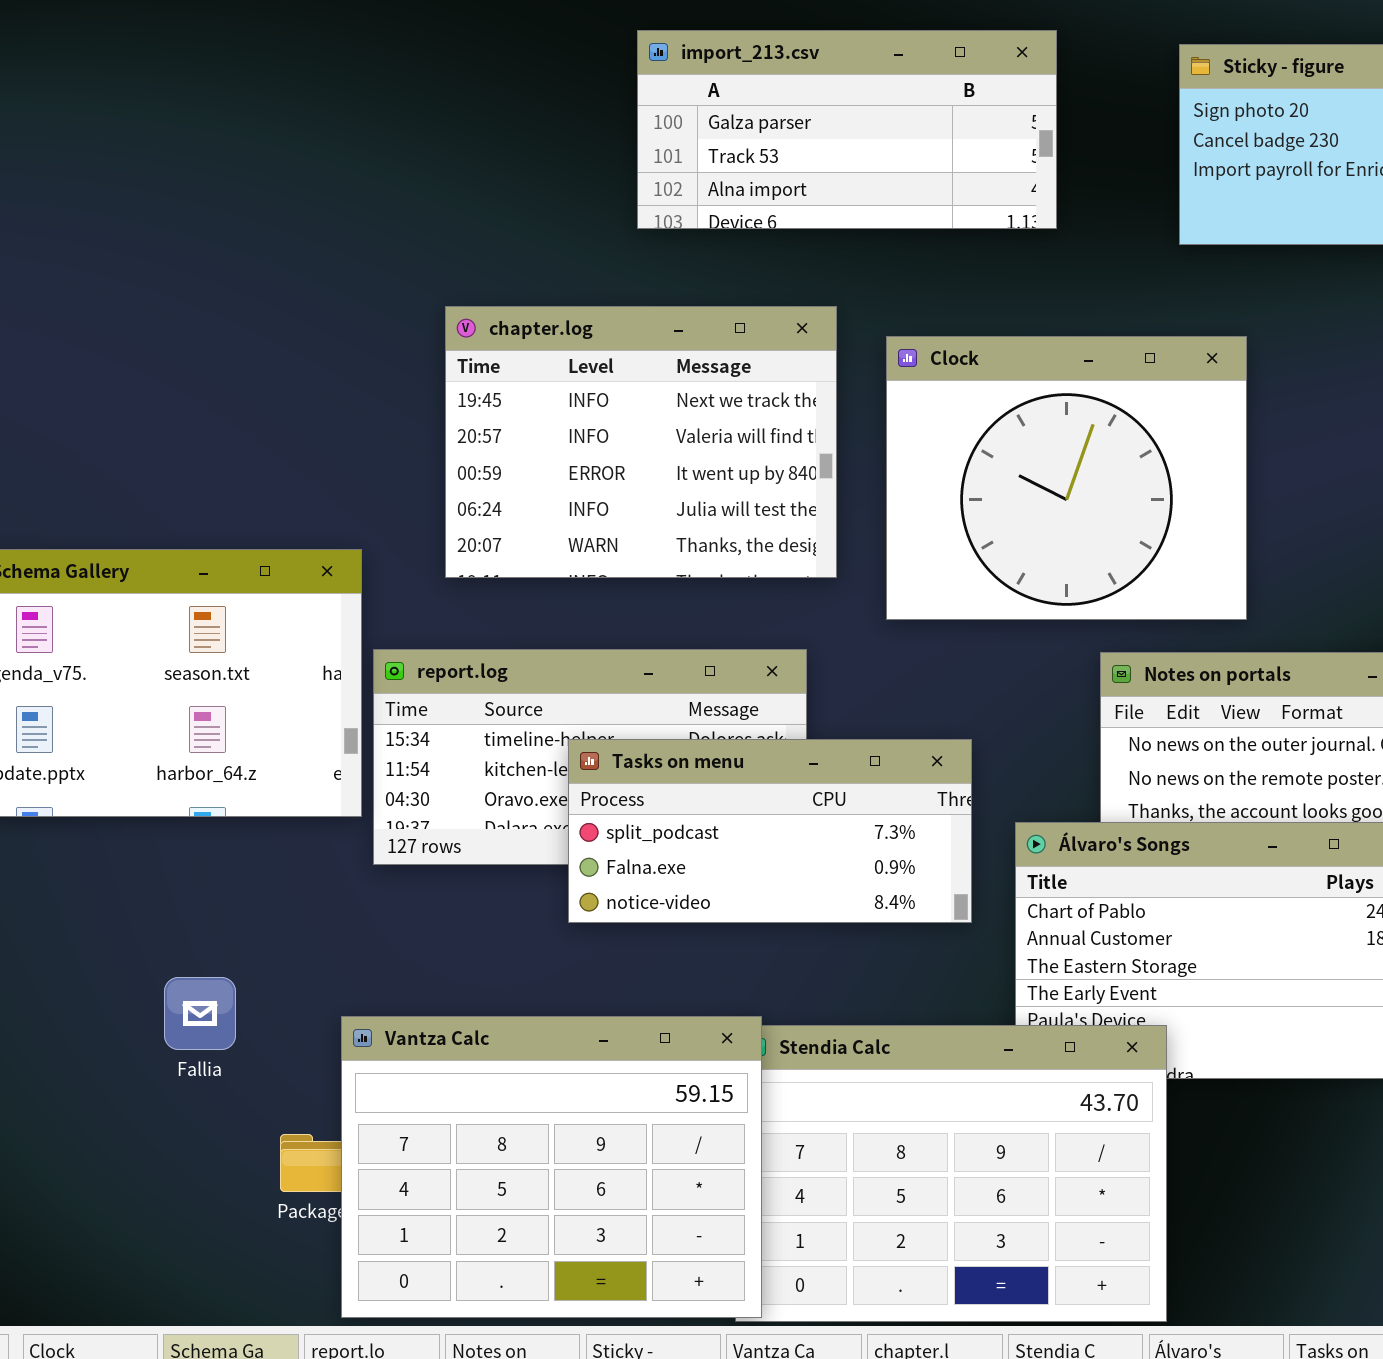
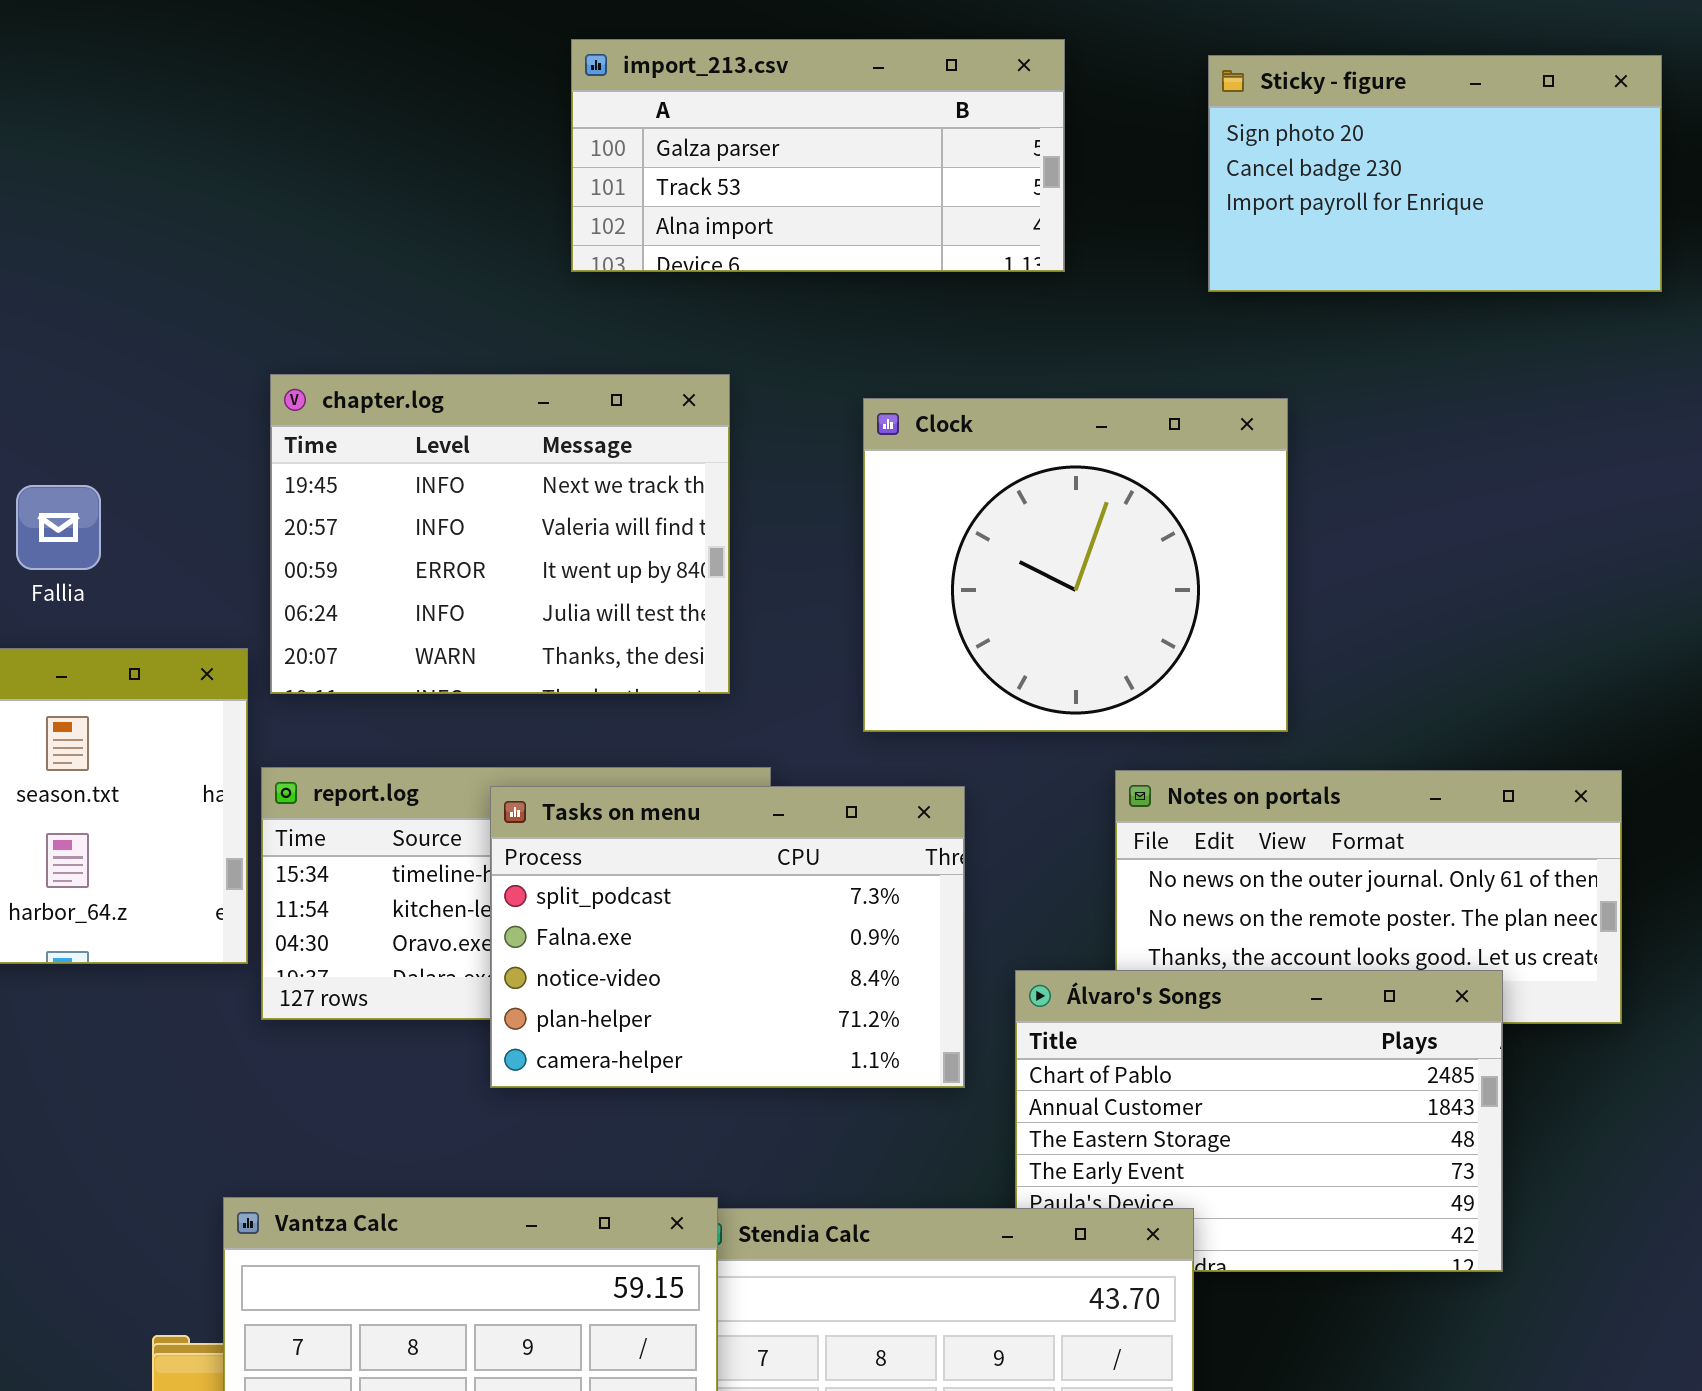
chapter.log: [445,306,837,578] -> [270,374,730,694], moved
Tasks on menu: [568,739,972,923] -> [490,786,965,1088], resized
Fallia: [164,977,236,1050] -> [16,485,101,570], moved

